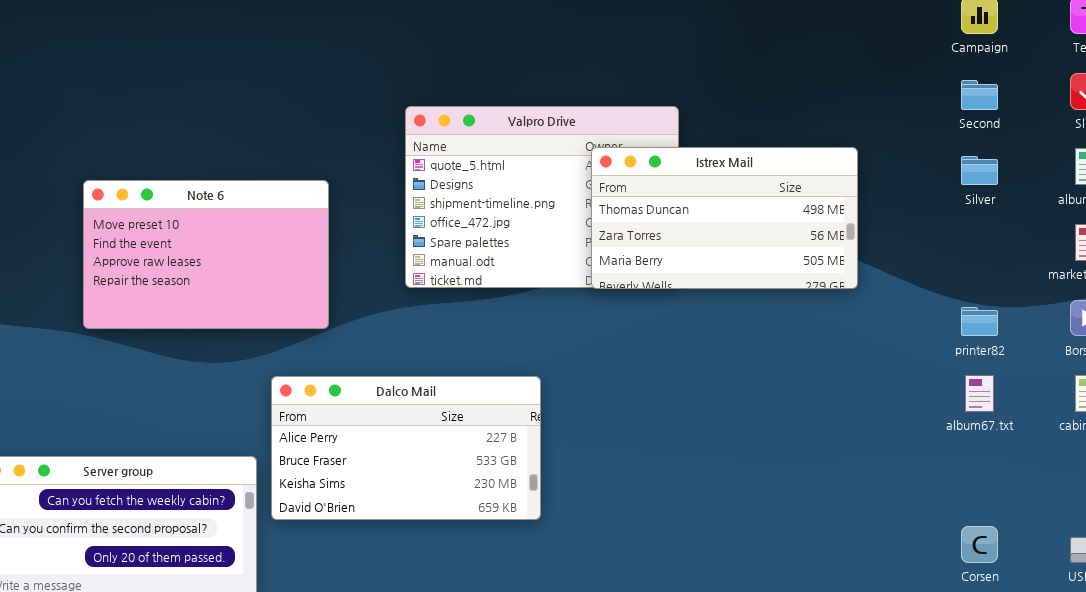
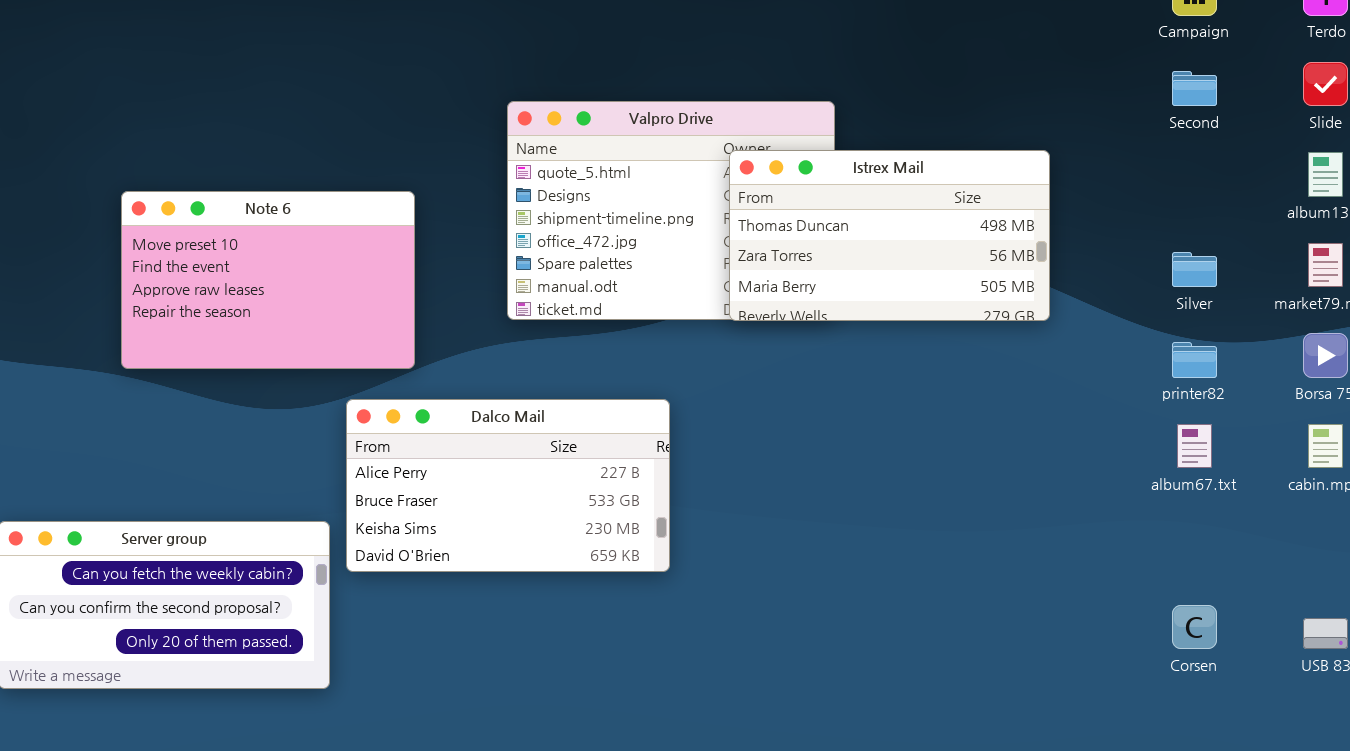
Silver: [961,156,998,185] -> [1172,252,1217,287], moved
Dalco Mail: [271,376,541,520] -> [346,399,670,572], moved

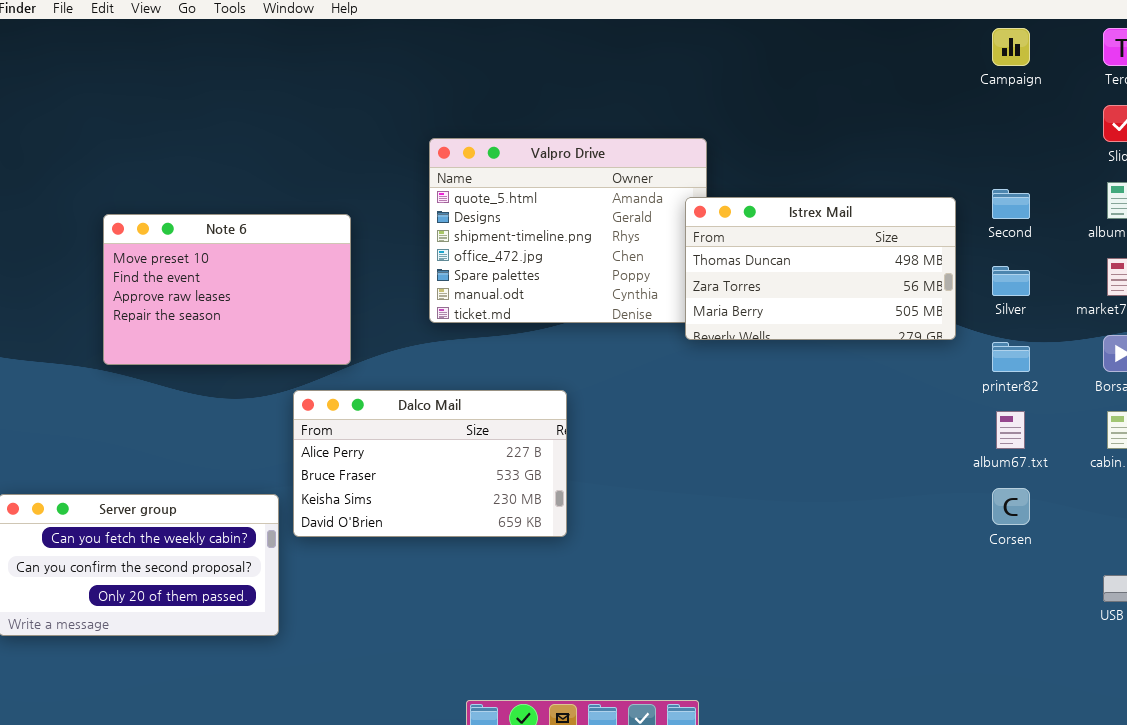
Second: [1172,71,1217,106] -> [992,189,1030,219], moved
Istrex Mail: [729,150,1050,321] -> [685,197,956,340], moved
Corsen: [1172,605,1217,649] -> [992,488,1030,525], moved

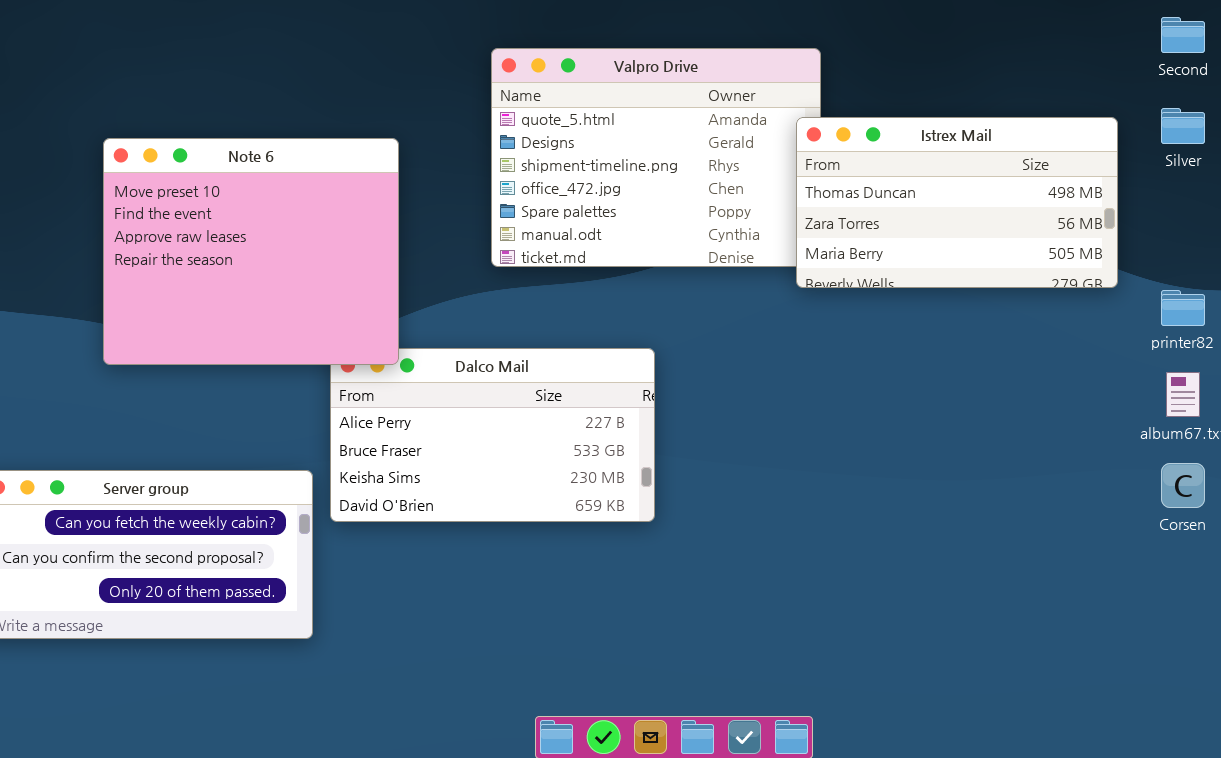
Second: [992,189,1030,219] -> [1161,17,1205,53], moved
Note 6: [103,214,351,365] -> [103,138,399,365], resized
Silver: [992,266,1030,296] -> [1161,108,1205,144], moved

